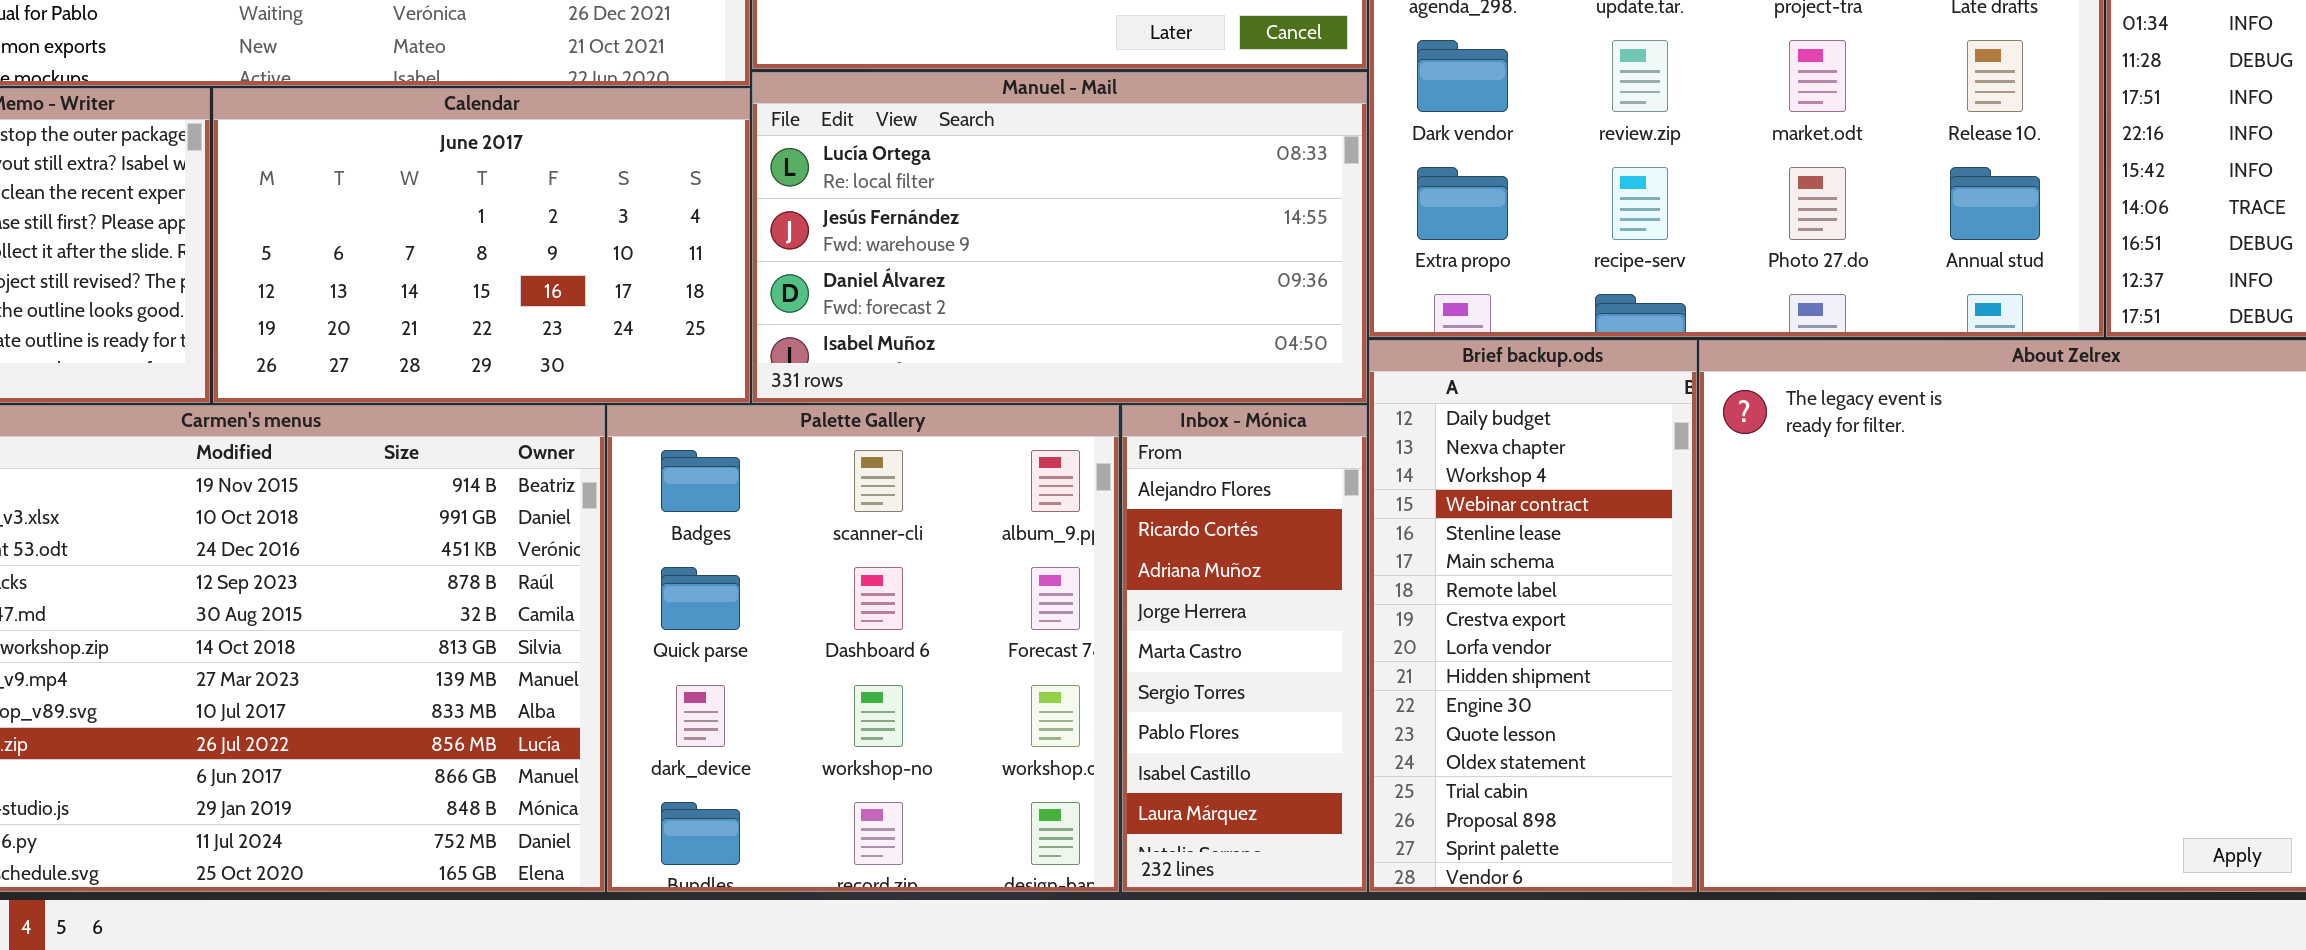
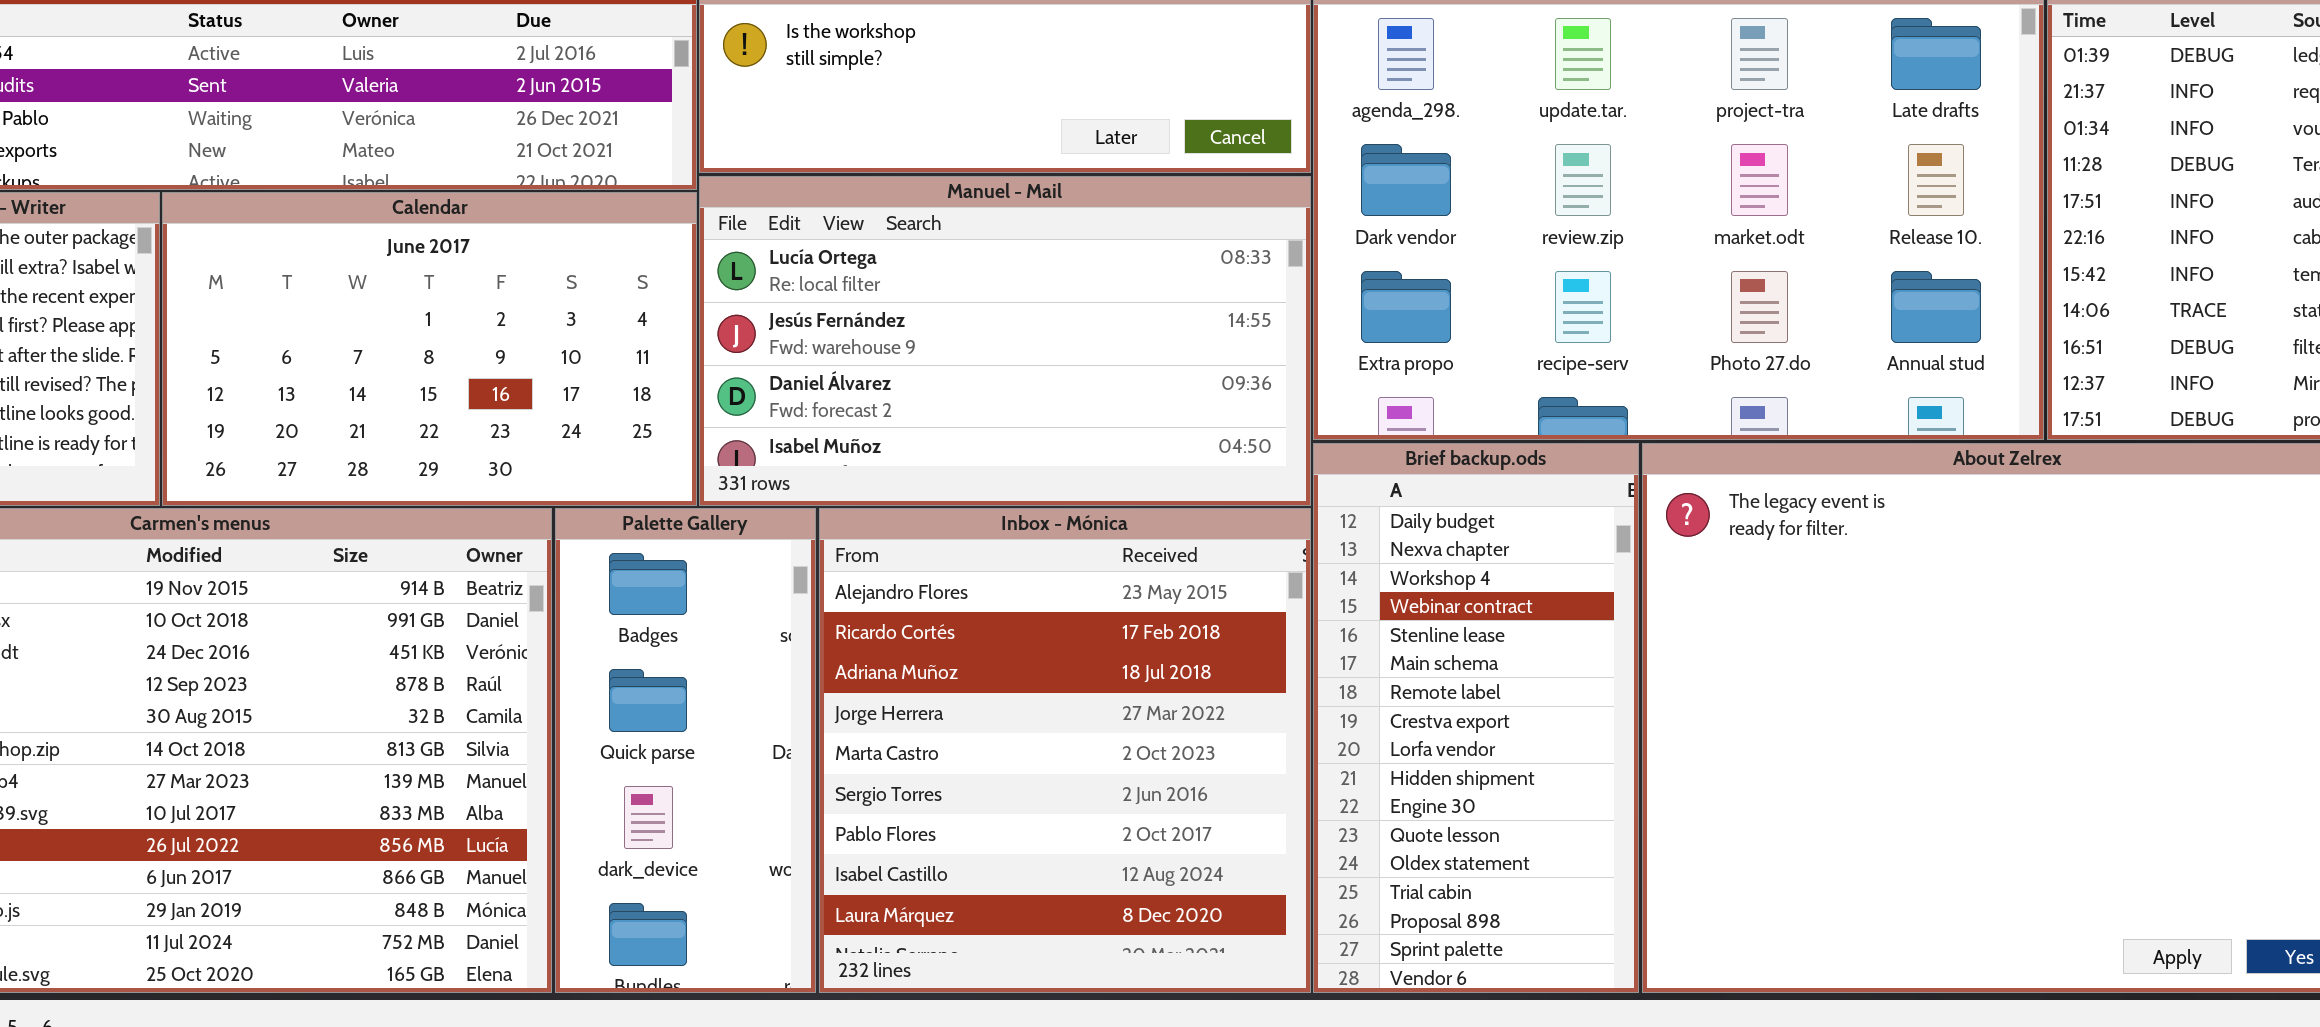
Palette Gallery: [607,405,1119,892] -> [555,508,816,993], resized
Inbox - Mónica: [1122,405,1367,892] -> [819,508,1311,993], resized

